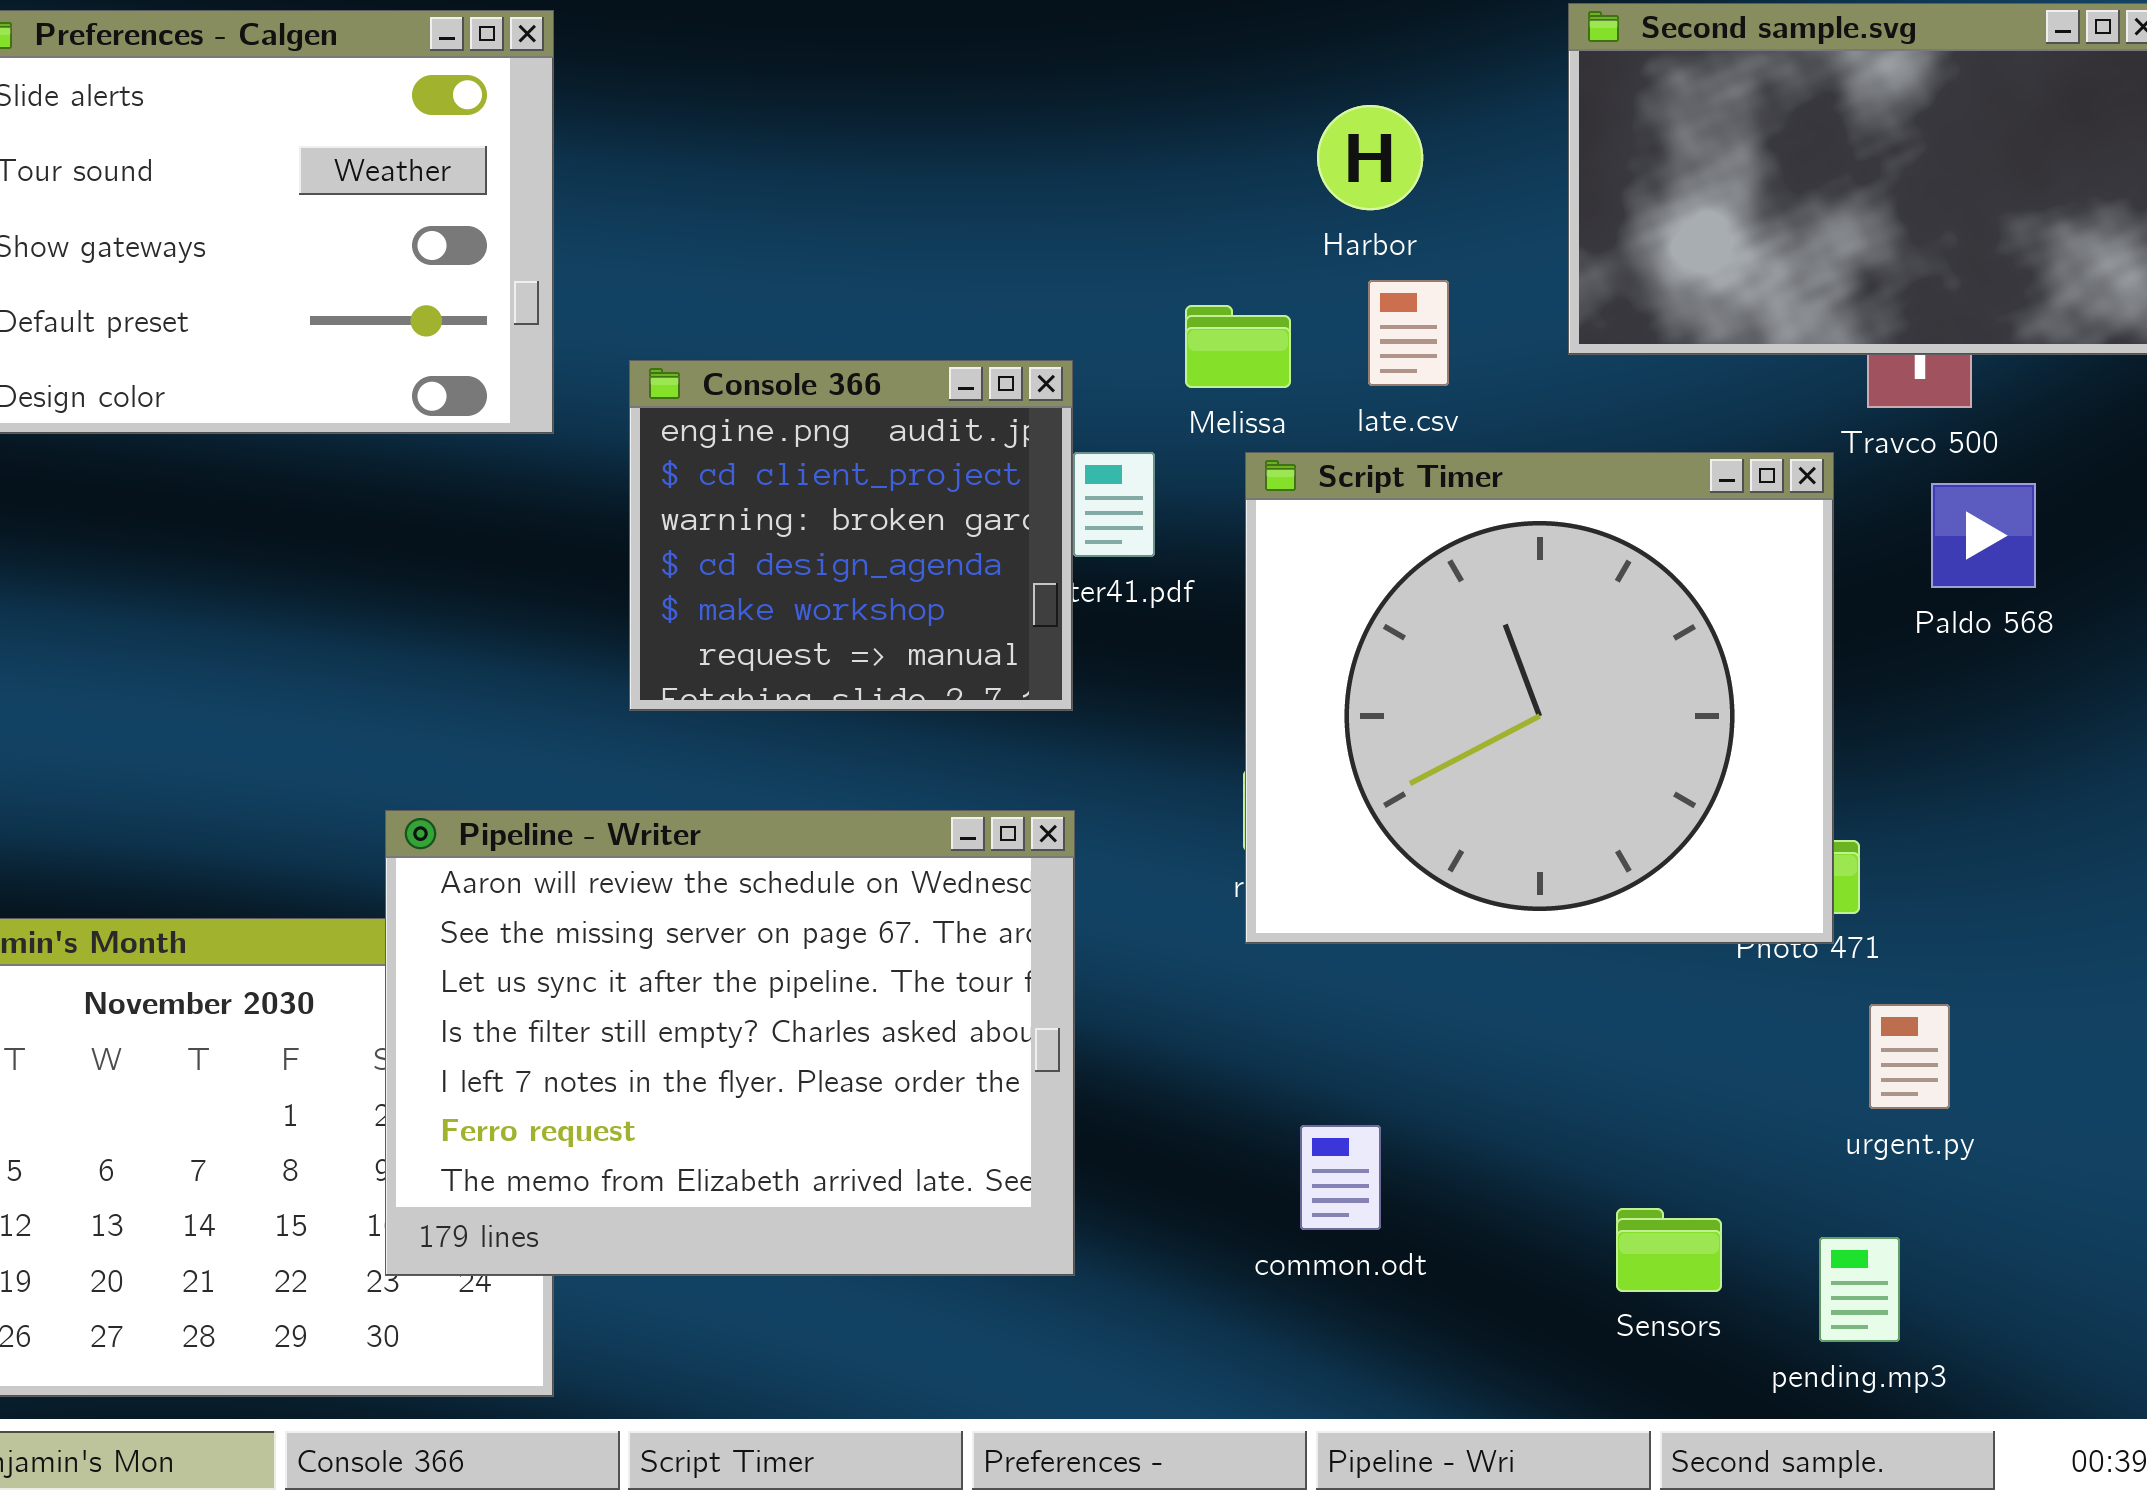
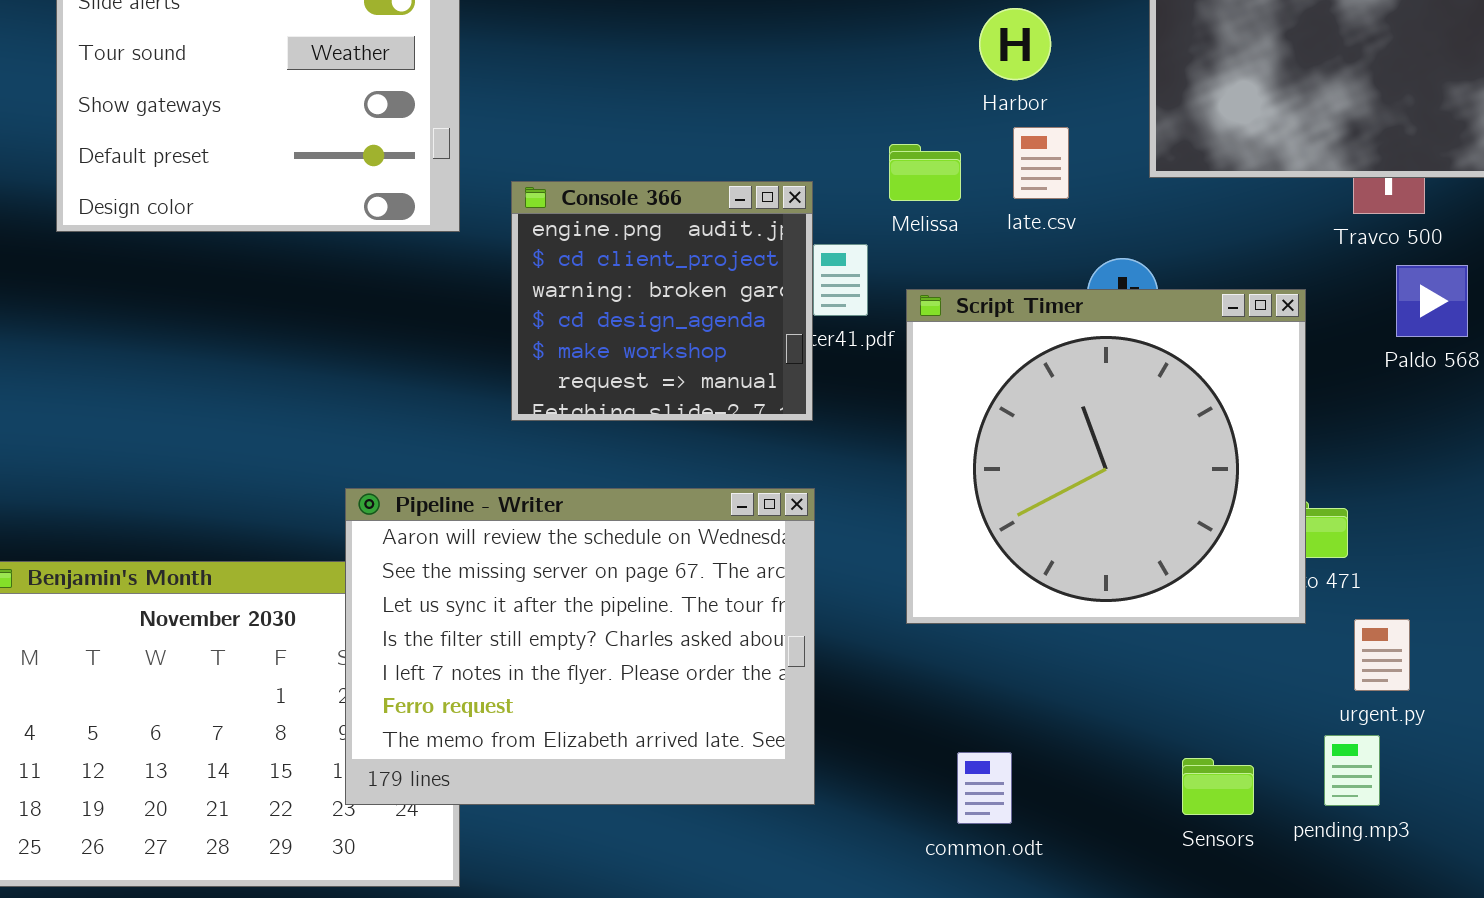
Script Timer: [1245,452,1834,944] -> [906,289,1306,624], moved
common.odt: [1300,1125,1381,1230] -> [957,752,1012,824], moved
pending.mp3: [1819,1237,1900,1342] -> [1324,735,1380,806], moved

